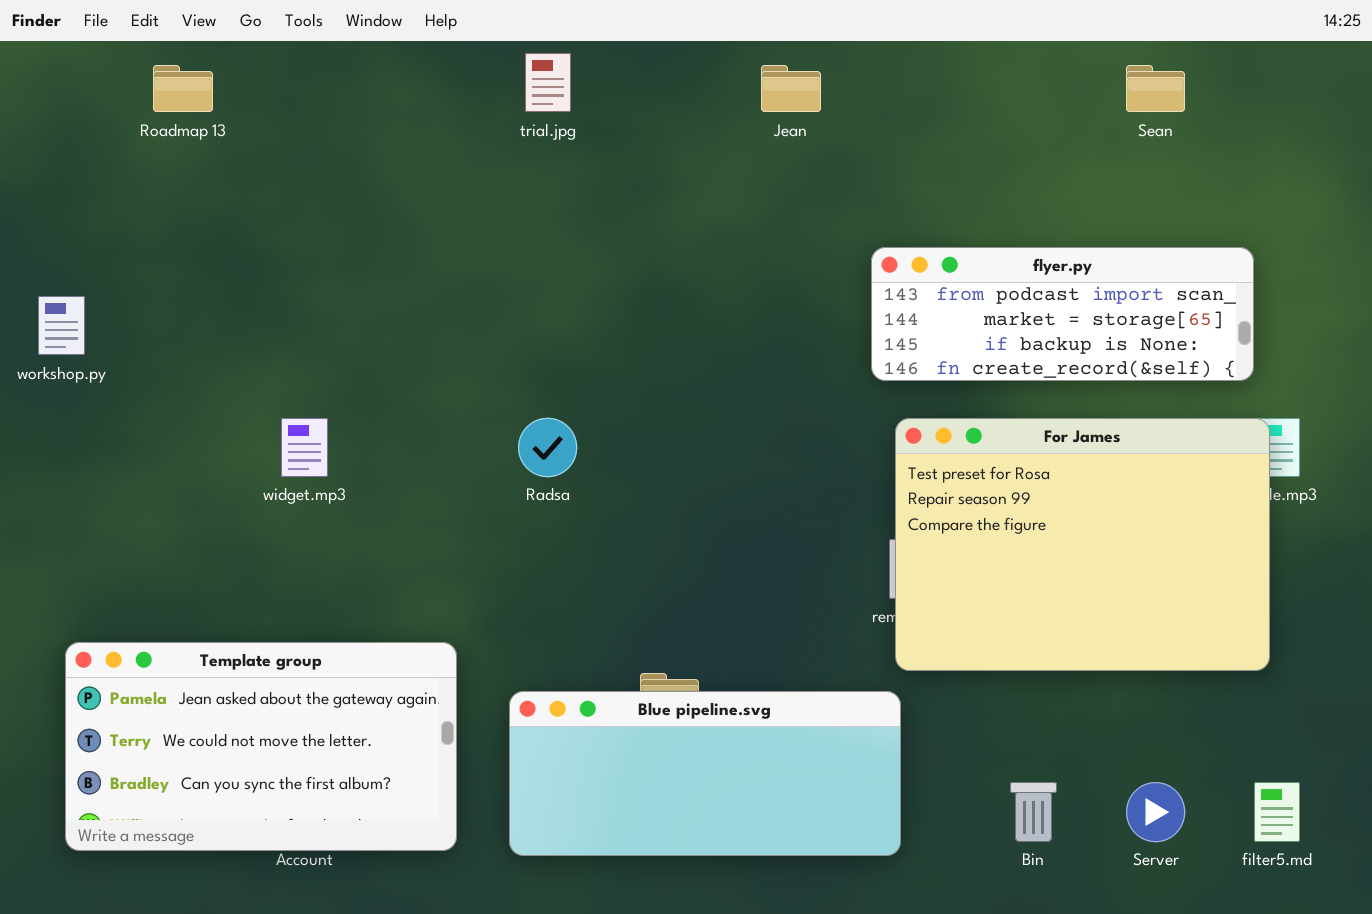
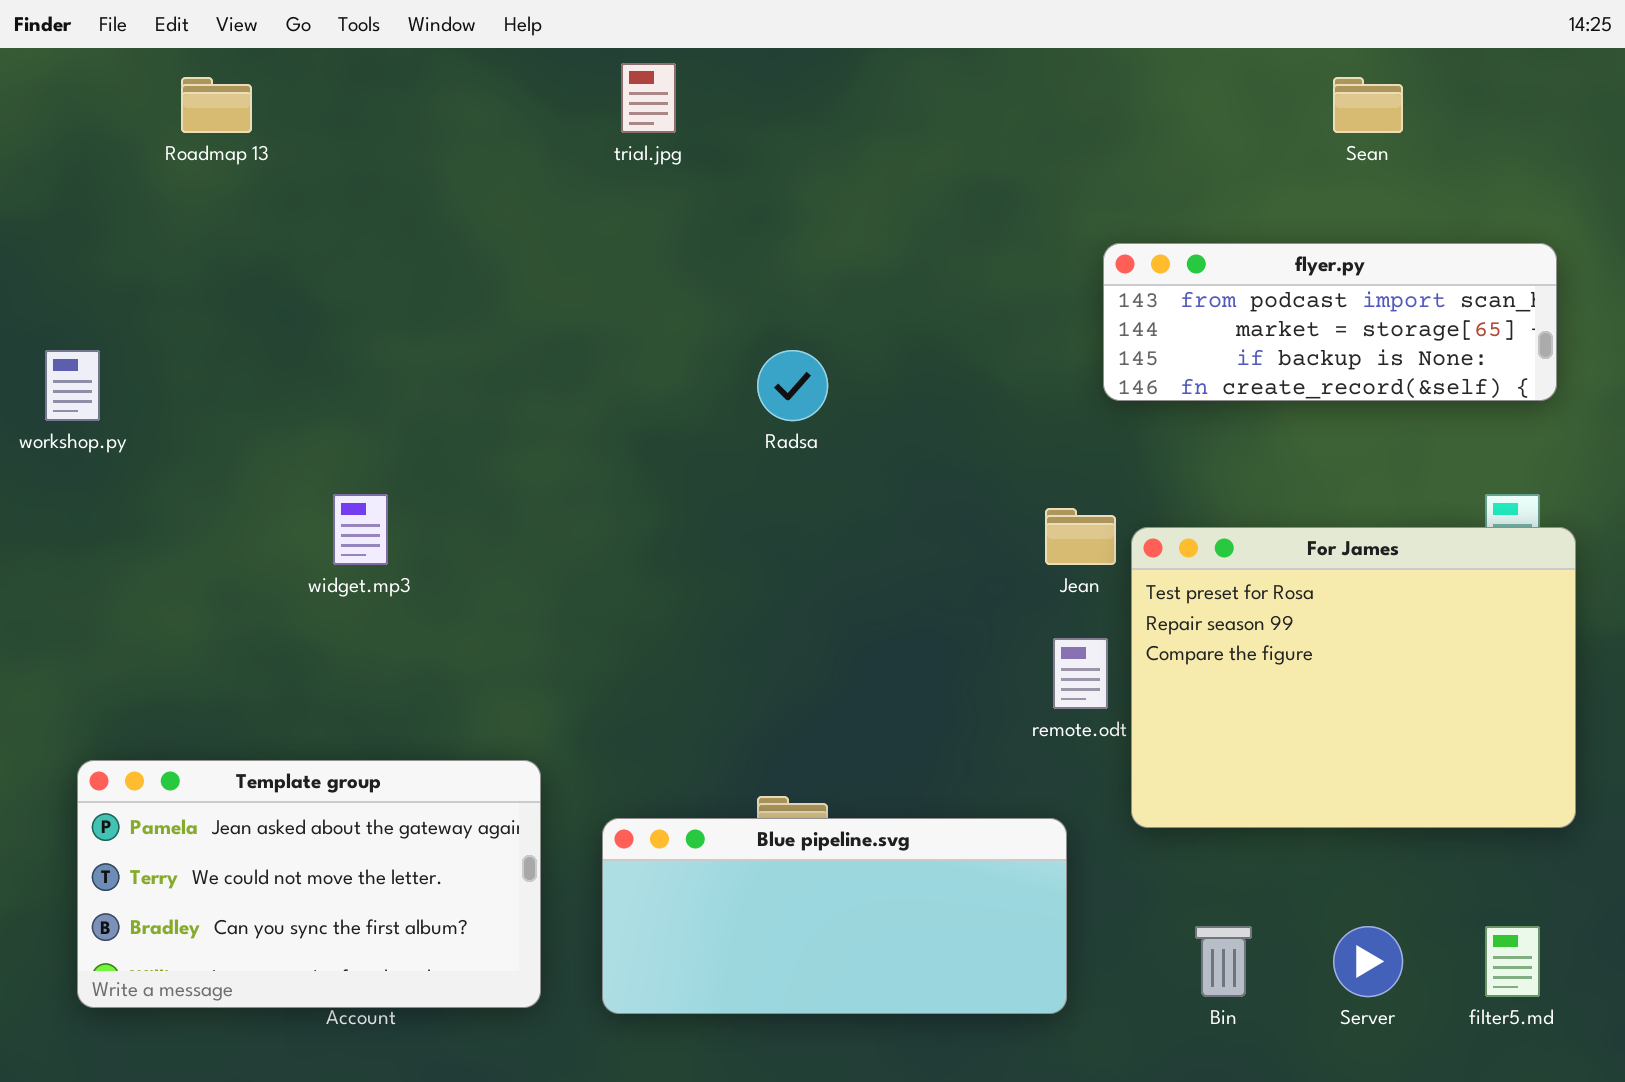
Jean: [761,65,821,112] -> [1045,508,1116,565], moved
flyer.py: [871,247,1254,381] -> [1103,243,1557,401], moved
Radsa: [518,418,577,477] -> [757,350,828,421], moved
For James: [895,418,1270,671] -> [1131,527,1576,828], moved

